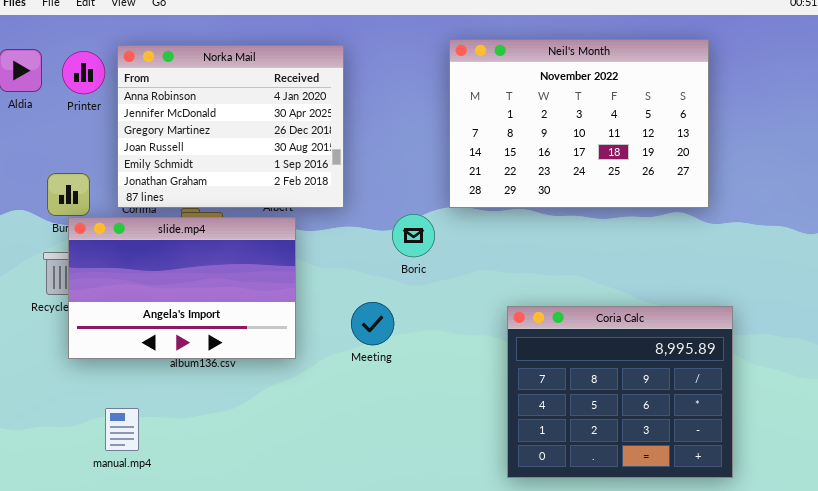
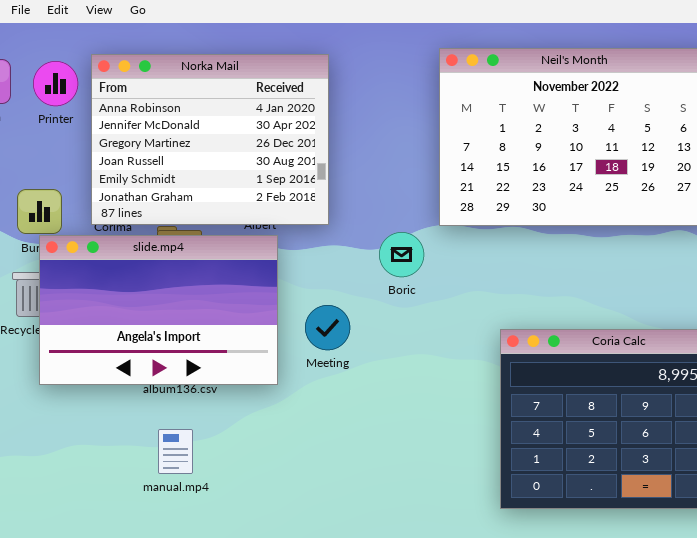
Meeting: [351,302,394,345] -> [305,305,350,350], moved
manual.mp4: [105,408,139,451] -> [158,429,193,474], moved

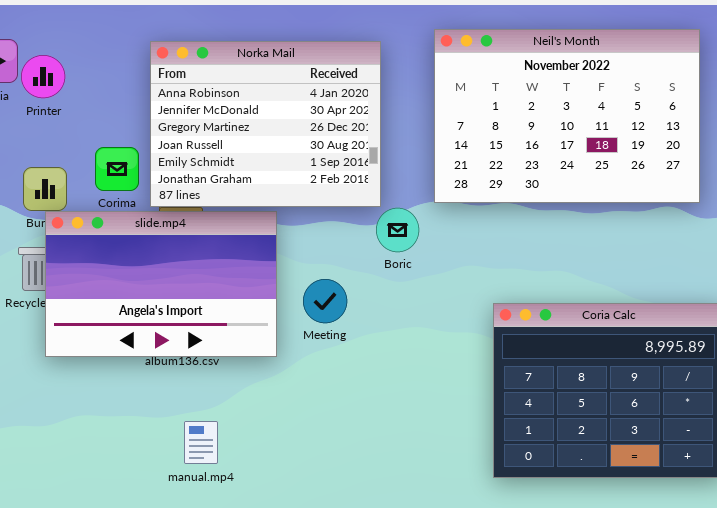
Norka Mail: [91,54,329,225] -> [150,41,381,207], moved
Printer: [33,61,78,106] -> [21,55,65,98], moved
manual.mp4: [158,429,193,474] -> [184,421,218,464], moved

